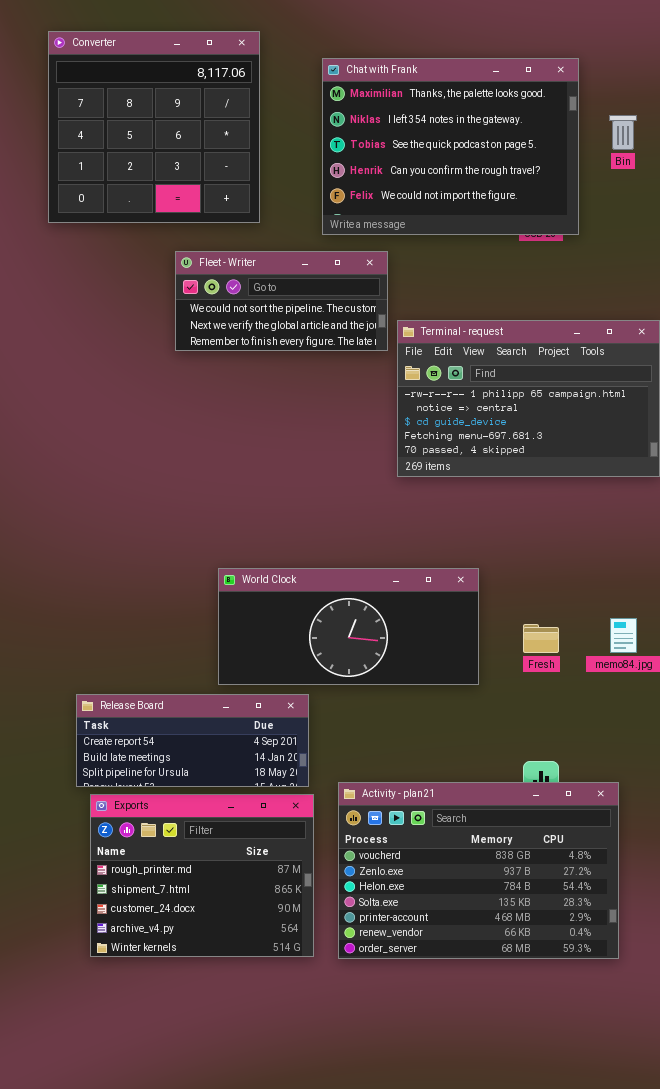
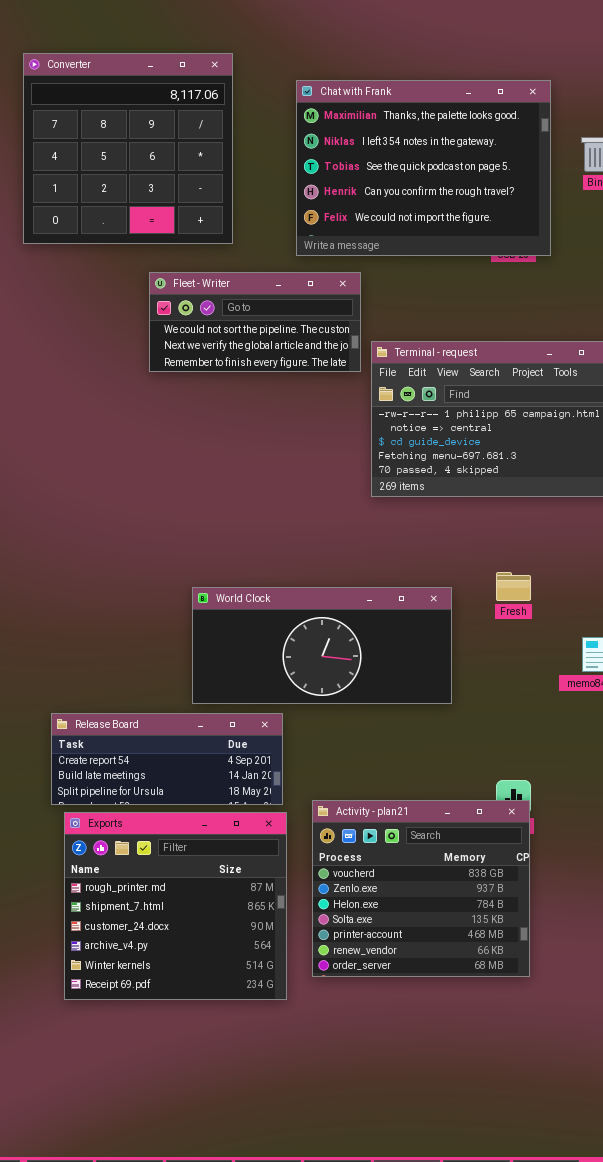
Fresh: [523,624,559,653] -> [496,572,531,601], moved
Activity - plan21: [338,782,619,959] -> [312,800,530,977], resized
Exports: [90,794,314,957] -> [64,812,287,1000], resized

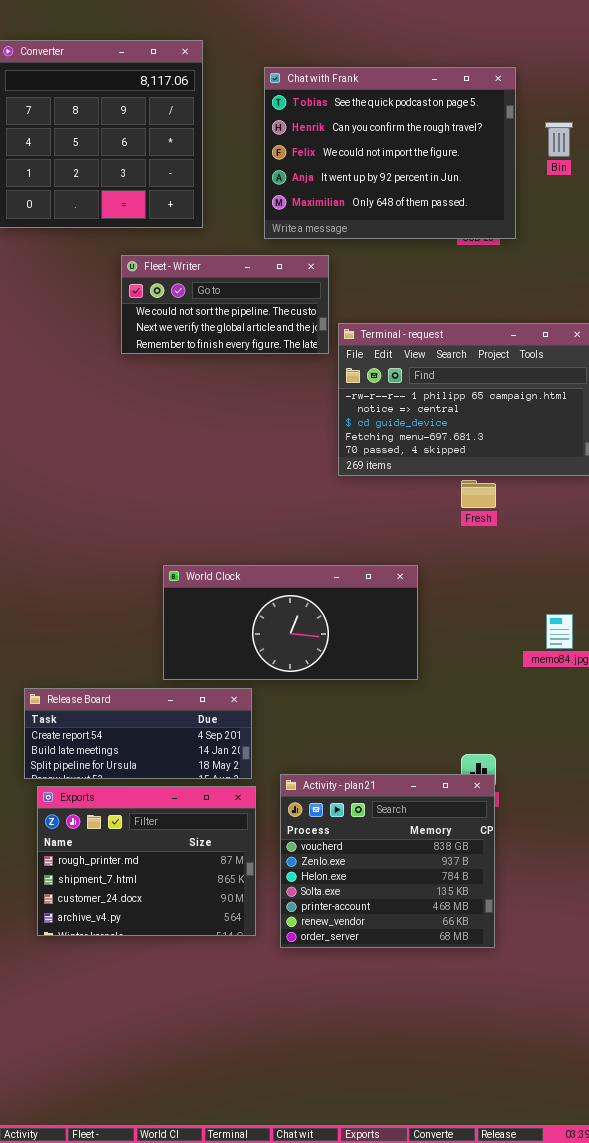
Chat with Frank: [296,80,551,256] -> [264,67,516,239], scrolled down 2 rows
Fresh: [496,572,531,601] -> [461,480,496,508], moved
Exports: [64,812,287,1000] -> [37,786,256,936], resized

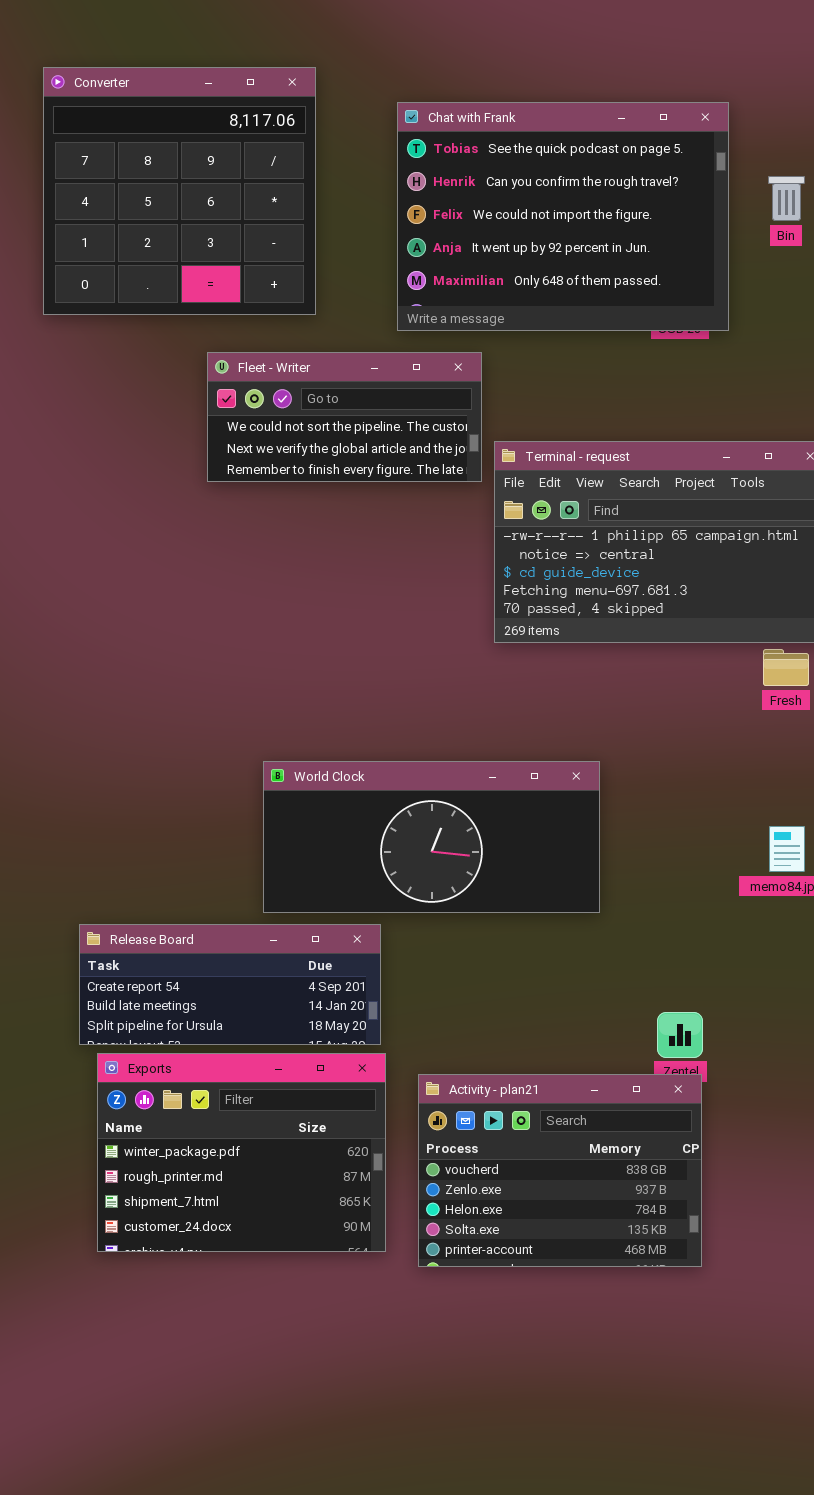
Fresh: [461,480,496,508] -> [763,649,809,686], moved
Activity - plan21: [280,774,495,948] -> [418,1074,702,1267], resized
Exports: [37,786,256,936] -> [97,1053,386,1252], scrolled up 1 row

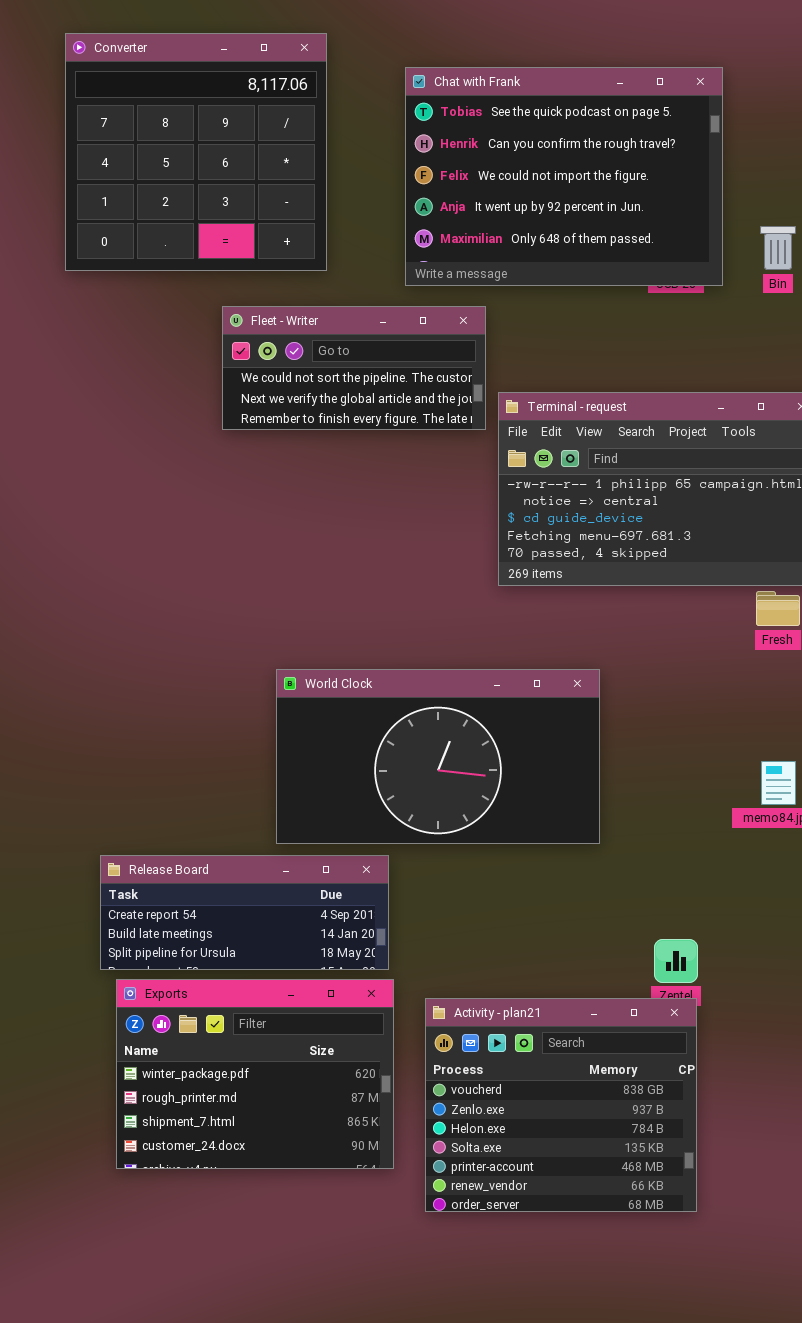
Bin: [768,176,805,221] -> [760,226,796,270], moved
World Clock: [263,761,600,913] -> [276,669,600,844], resized
Activity - plan21: [418,1074,702,1267] -> [425,998,697,1212], resized

